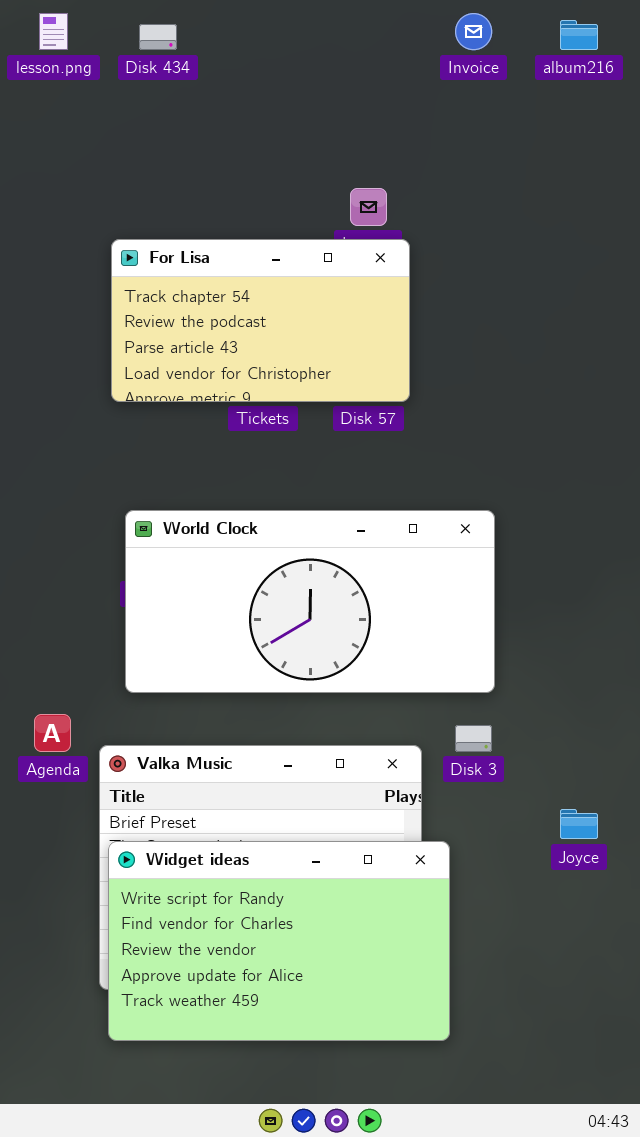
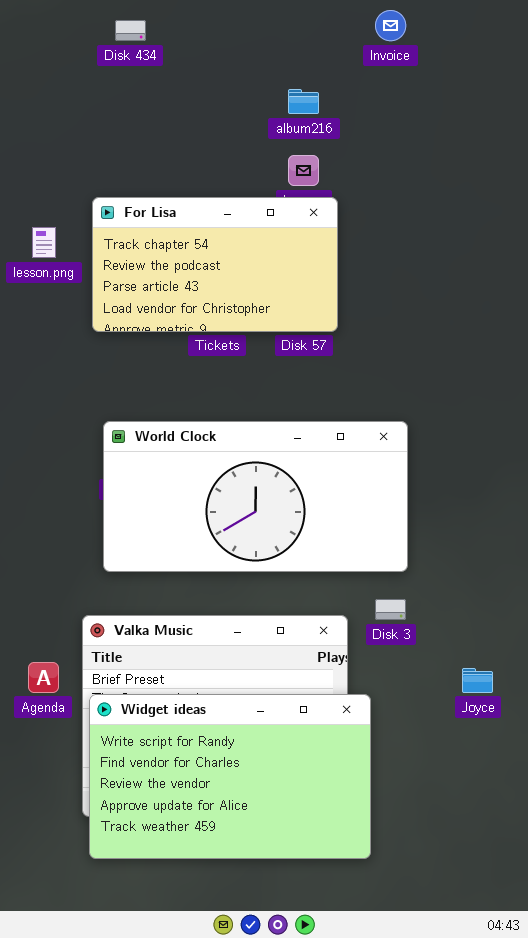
lesson.png: [39,13,68,50] -> [32,227,56,258], moved
album216: [560,20,598,50] -> [288,89,319,114], moved
Agenda: [34,714,71,752] -> [28,662,59,693], moved

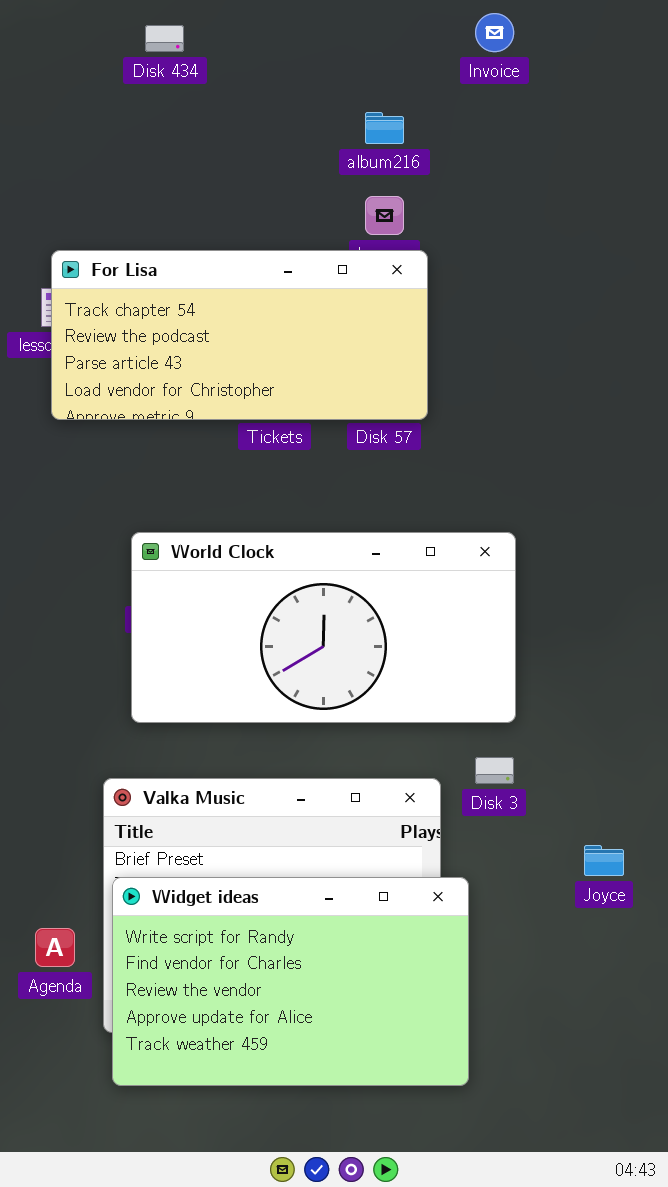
For Lisa: [92,197,338,332] -> [51,250,428,420], resized
Agenda: [28,662,59,693] -> [35,928,75,967], moved

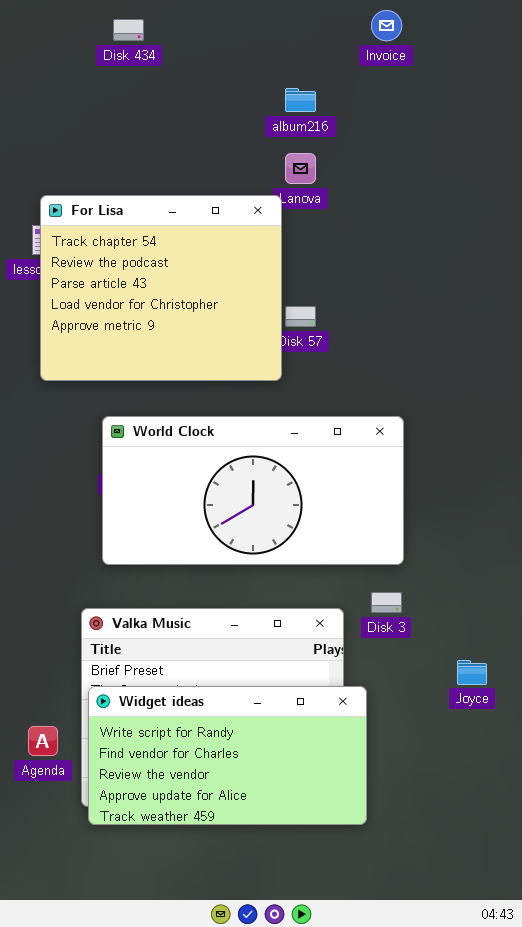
For Lisa: [51,250,428,420] -> [40,195,282,381], resized
Widget ideas: [112,877,469,1086] -> [88,686,367,825], resized

